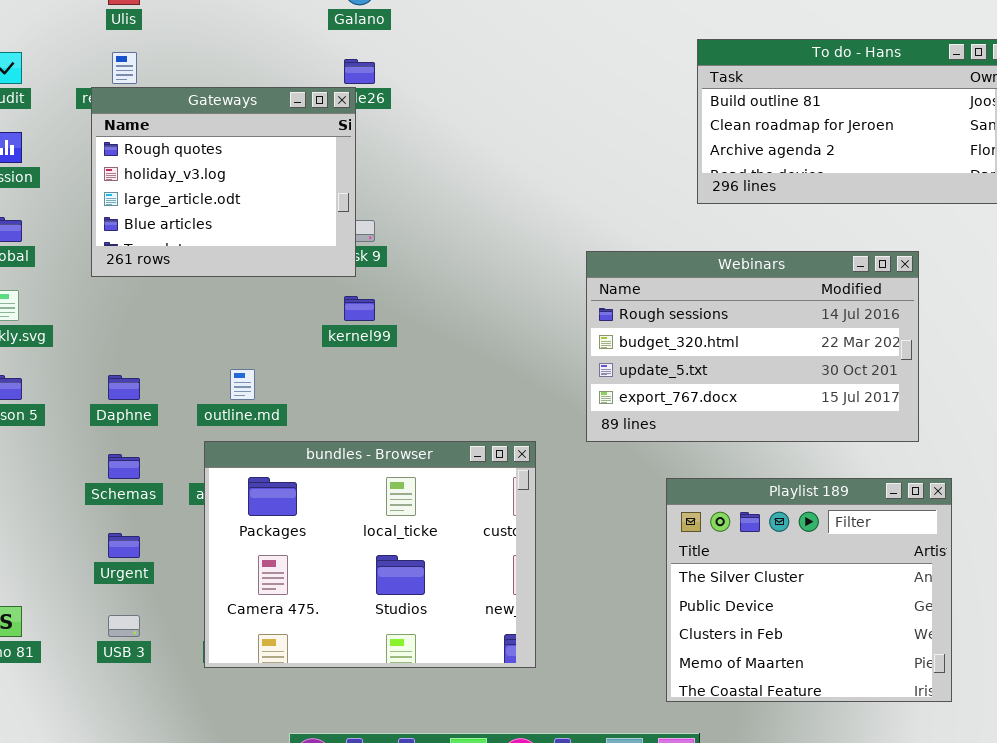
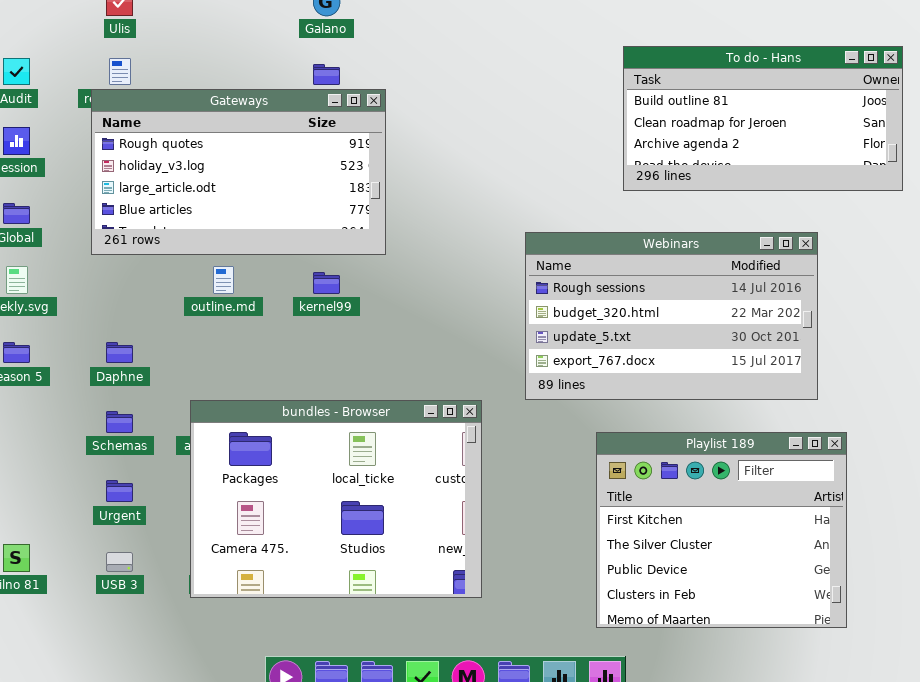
Gateways: [91,87,356,277] -> [91,89,386,255], resized
outline.md: [230,369,255,400] -> [213,266,234,294], moved
Playlist 189: [666,478,952,702] -> [596,432,847,628], scrolled up 1 row

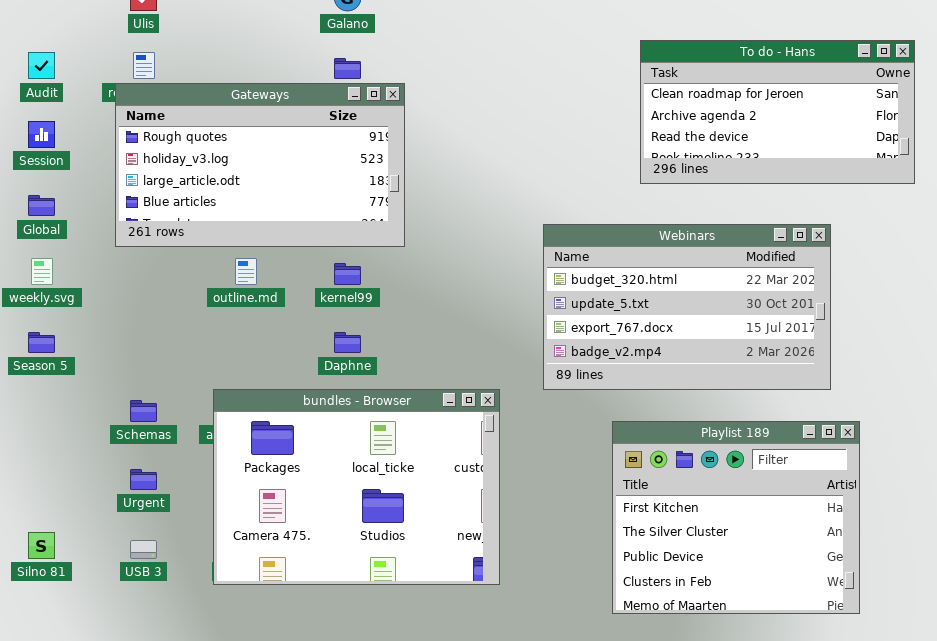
To do - Hans: [623,46,903,191] -> [640,40,915,184], scrolled down 1 row
Webinars: [525,232,818,400] -> [543,224,831,390], scrolled down 1 row
Daphne: [106,342,133,363] -> [334,332,361,353], moved

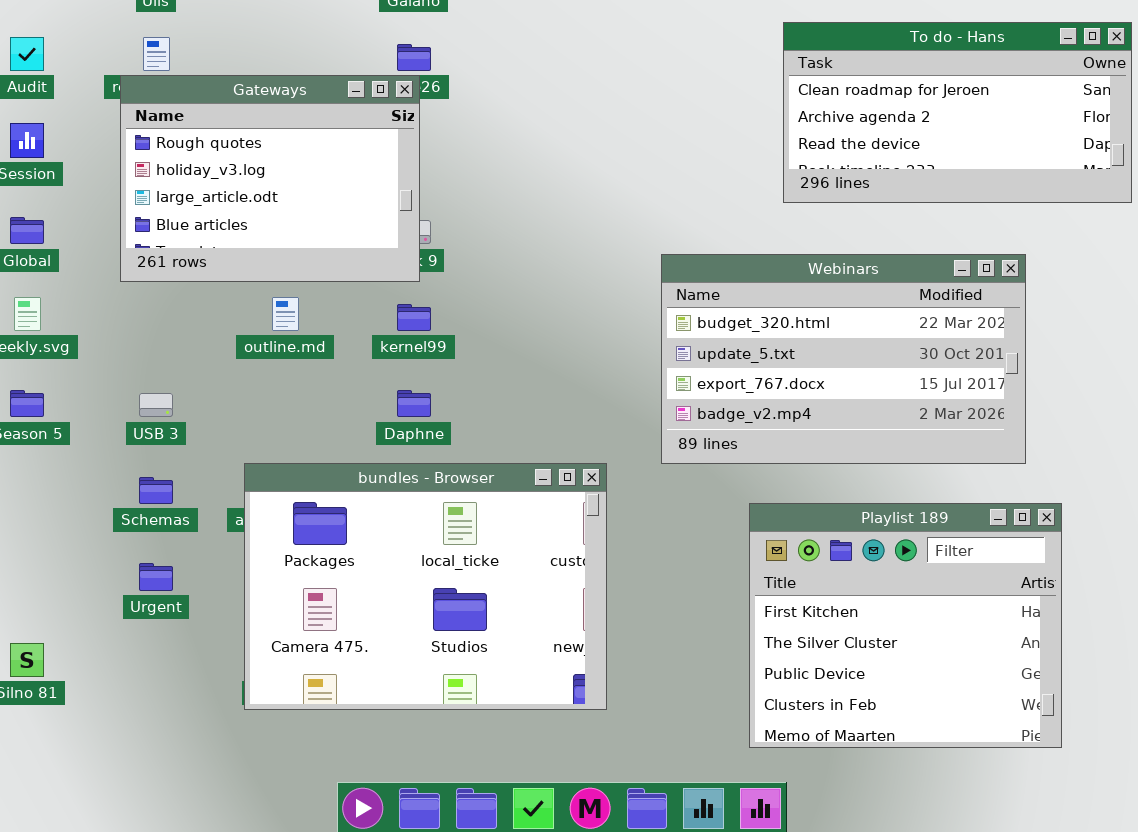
Gateways: [115,83,405,247] -> [120,75,420,282], resized
USB 3: [130,540,157,559] -> [139,393,173,417], moved

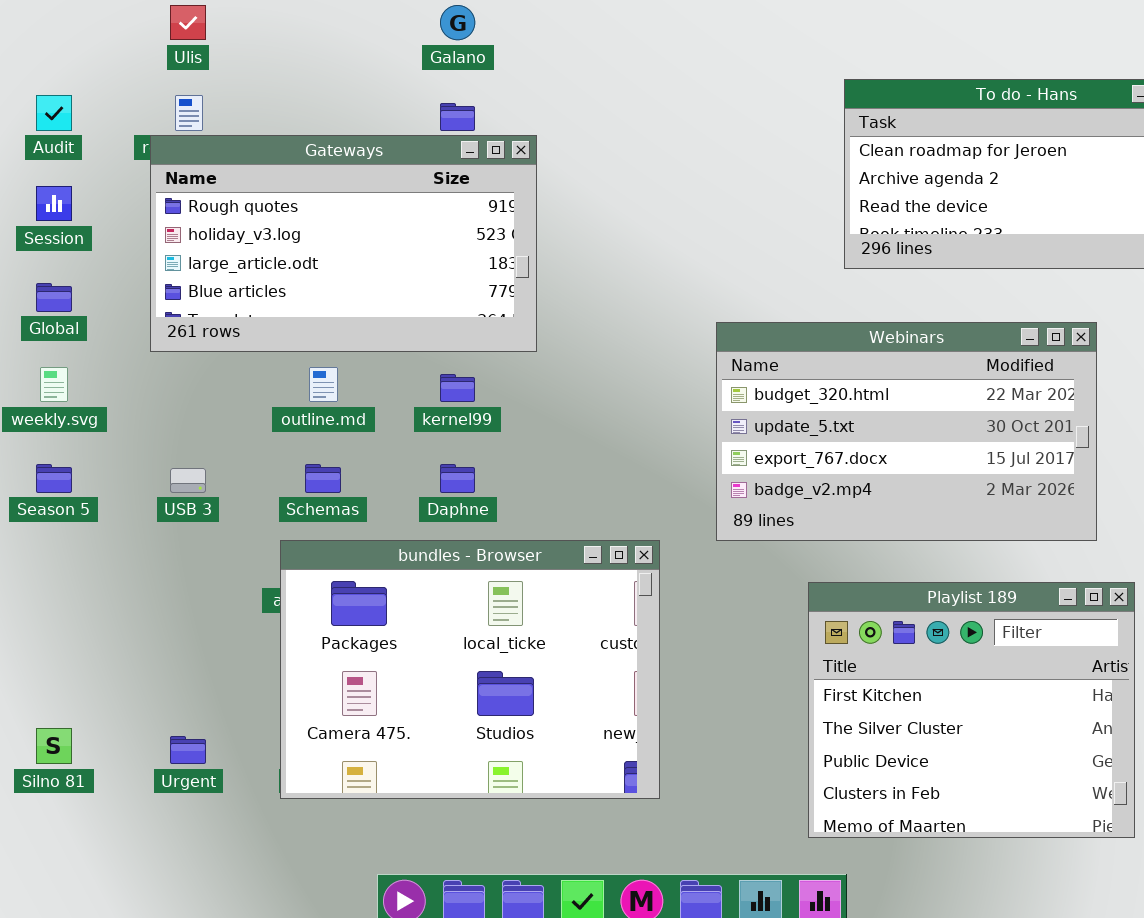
Gateways: [120,75,420,282] -> [150,135,537,352], resized
Schemas: [139,477,173,504] -> [305,464,341,493], moved
Urgent: [139,563,173,591] -> [170,736,206,764], moved

